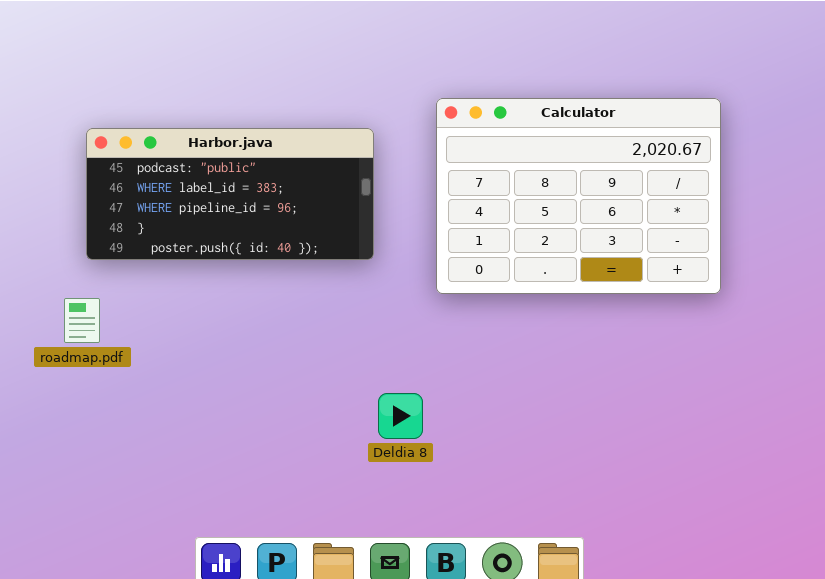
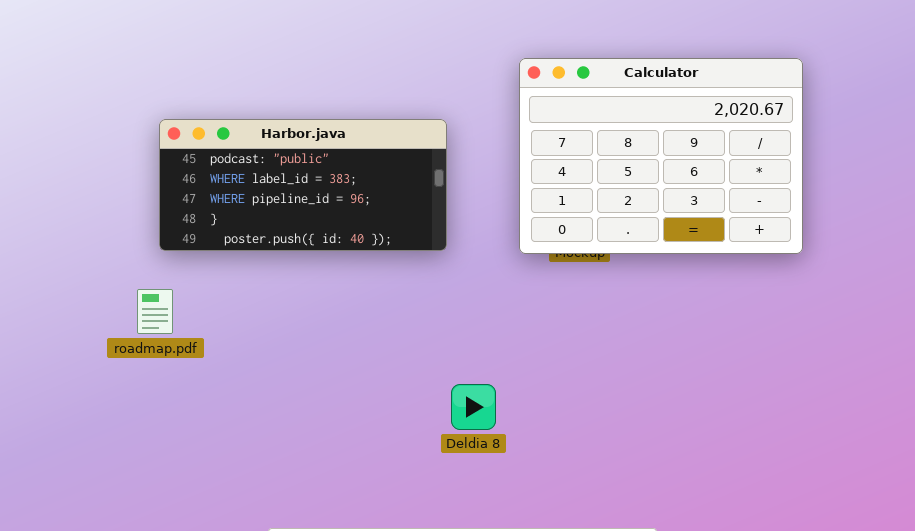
Calculator: [436,98,721,294] -> [519,58,803,254], moved

